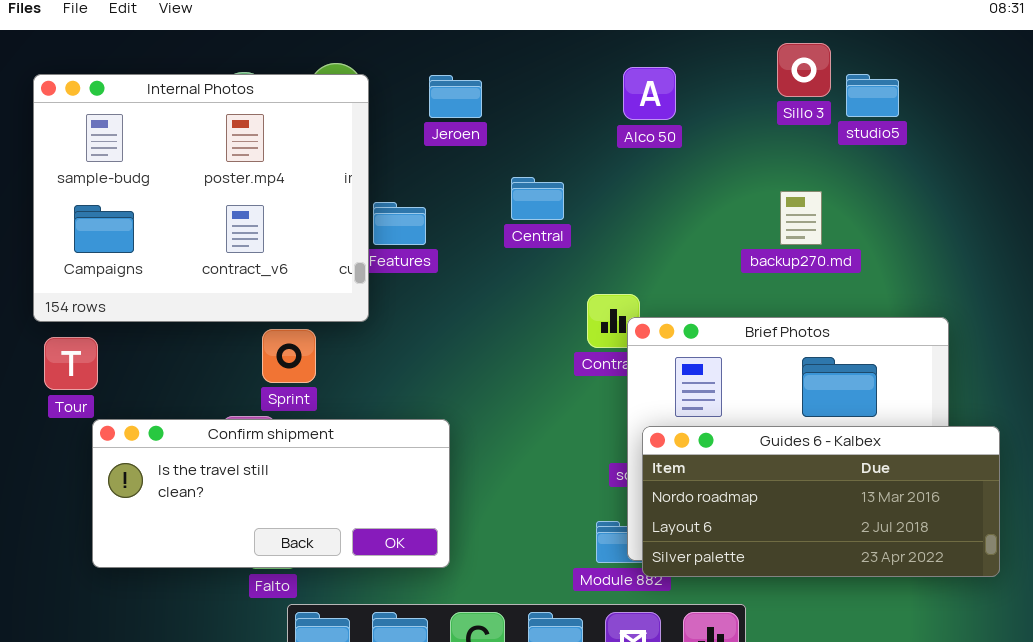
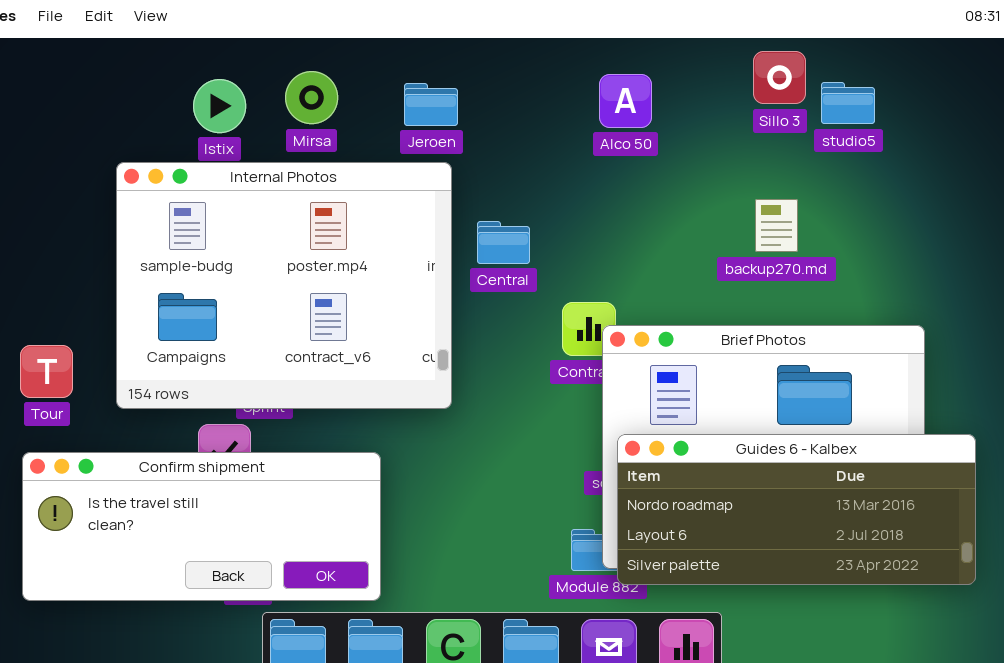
Internal Photos: [33,74,369,322] -> [116,162,452,409], moved
Central: [511,177,564,220] -> [477,221,530,264], moved
Confirm shipment: [92,419,450,568] -> [22,452,381,601], moved

